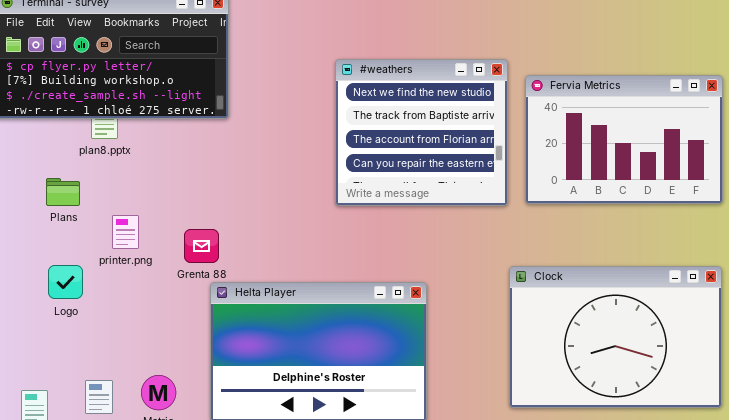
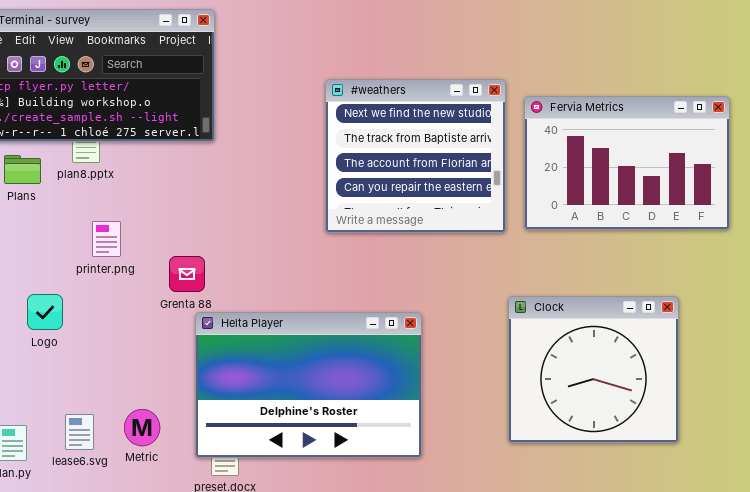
Plans: [46,178,80,206] -> [4,155,41,184], moved
printer.png: [112,215,139,249] -> [92,221,121,257], moved
Clock: [509,266,722,408] -> [508,296,679,443], resized

